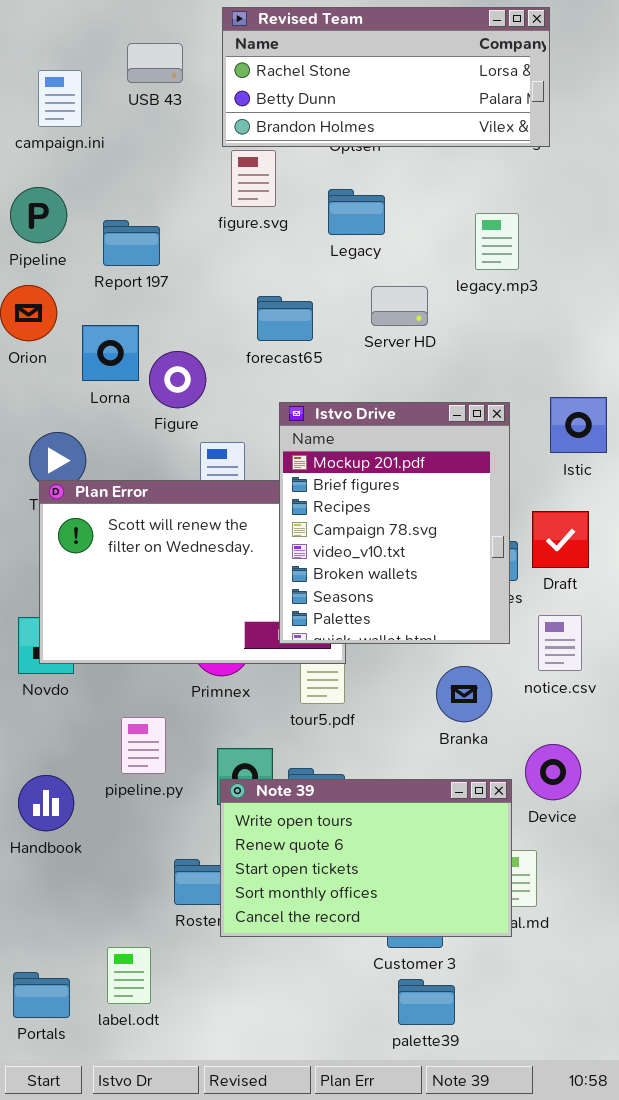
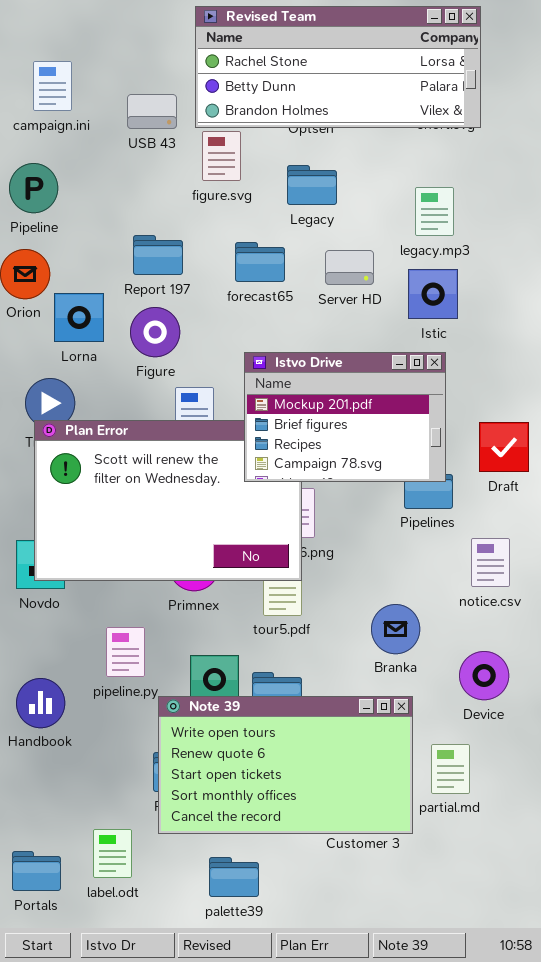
USB 43: [127,43,183,83] -> [127,94,177,129], moved
Report 197: [103,220,160,266] -> [133,235,183,275], moved
forecast65: [257,296,313,341] -> [235,242,285,282], moved
Lorna: [82,325,139,381] -> [54,293,104,342], moved
Istic: [550,397,607,453] -> [408,269,458,319], moved
Istvo Drive: [279,402,510,644] -> [244,352,446,482], resized
Draft: [532,511,589,568] -> [479,422,529,472], moved
Branka: [436,666,492,722] -> [371,604,420,654], moved
Note 39: [220,779,512,937] -> [158,696,413,834], moved
palette39: [398,979,455,1025] -> [209,857,259,897], moved

